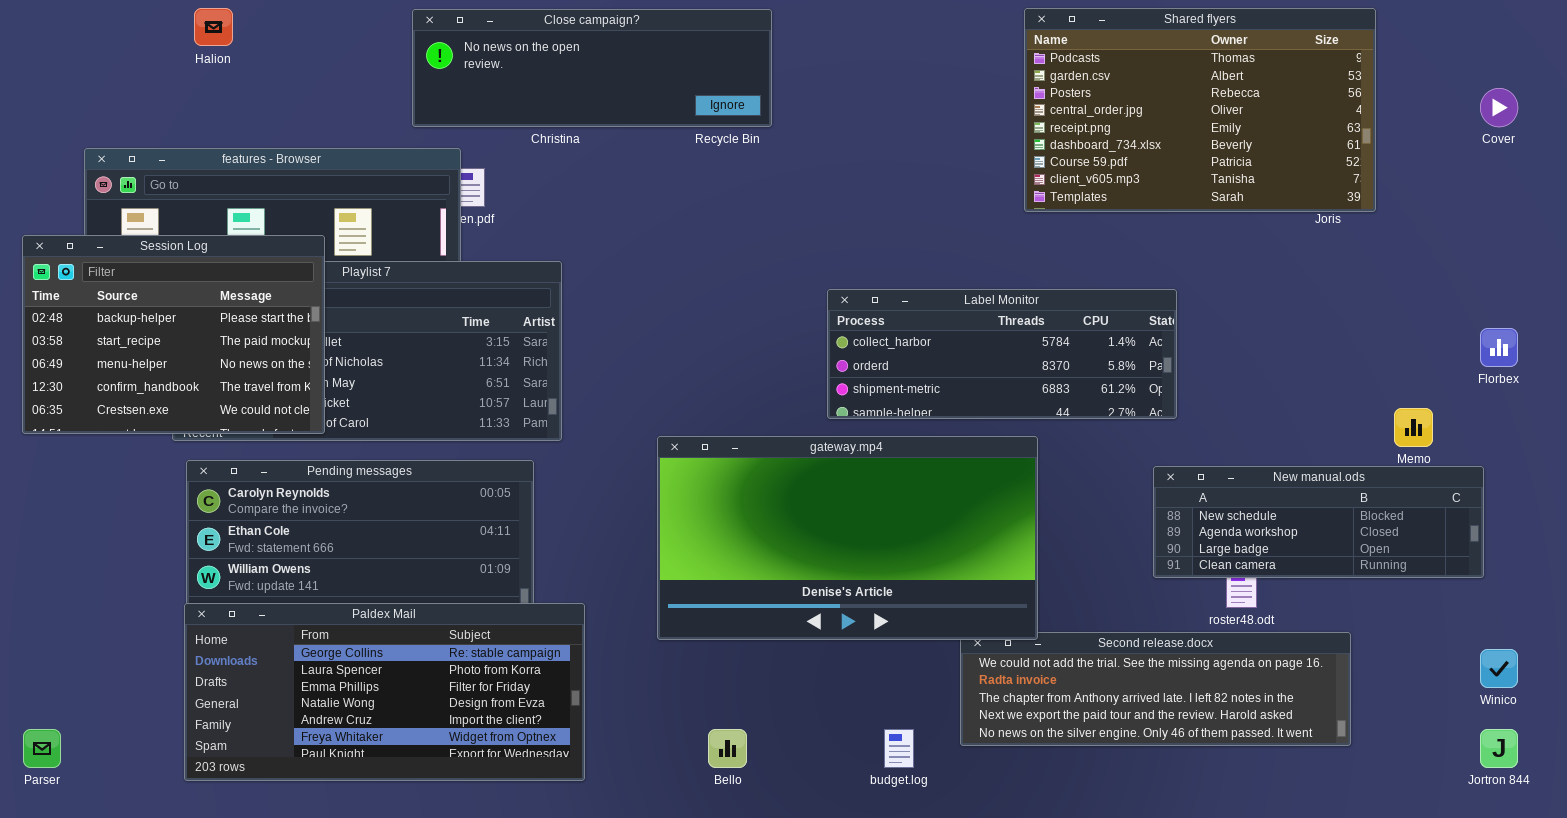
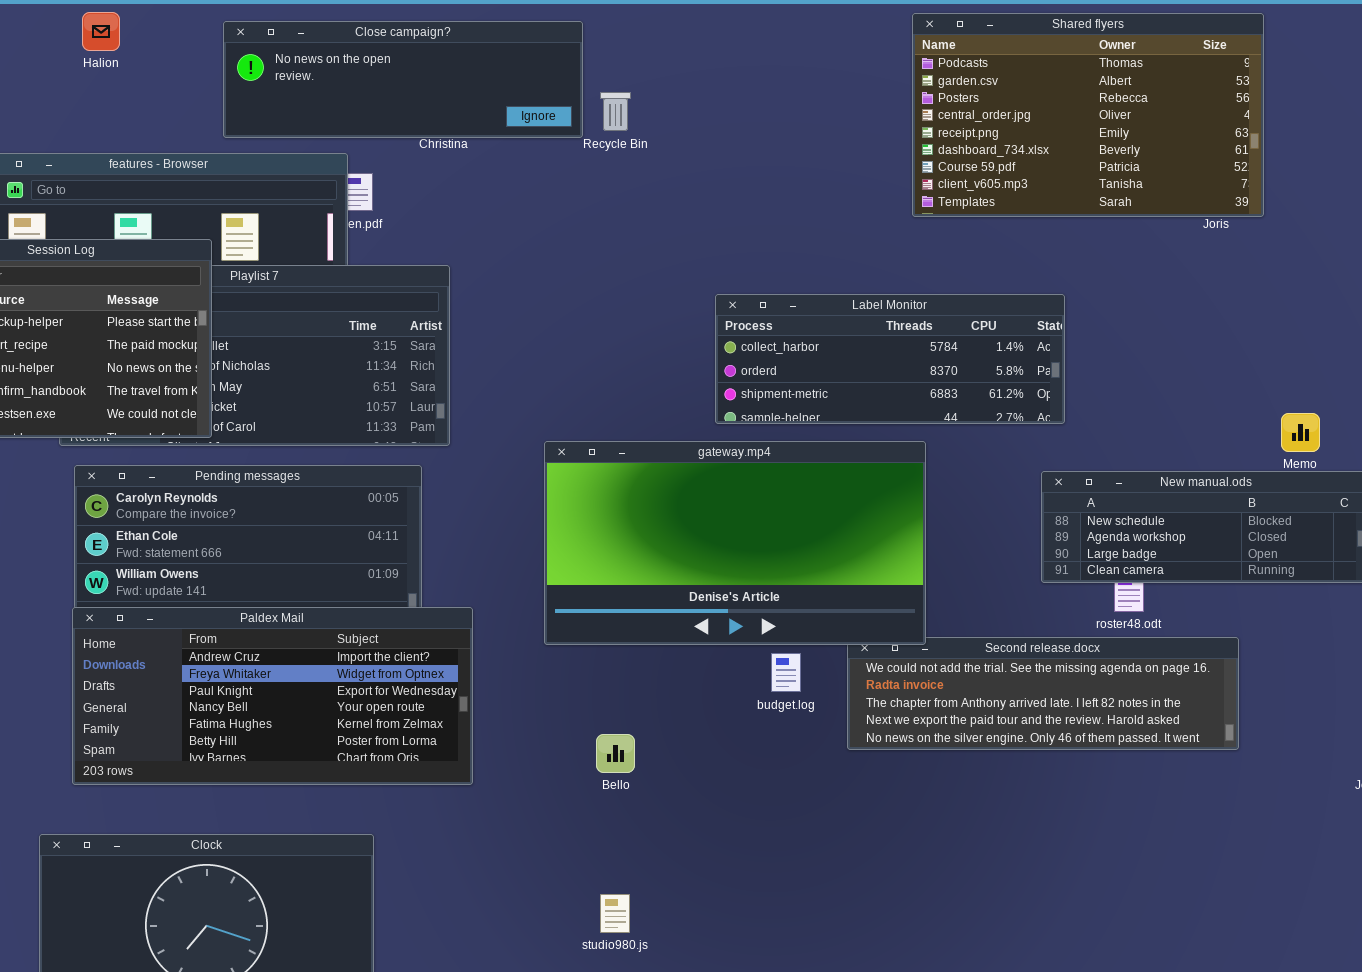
Close campaign?: [412,9,772,127] -> [223,21,583,138], moved
Paldex Mail: [184,603,585,781] -> [72,607,473,785], scrolled down 4 rows
budget.log: [884,729,914,768] -> [771,653,801,692], moved

